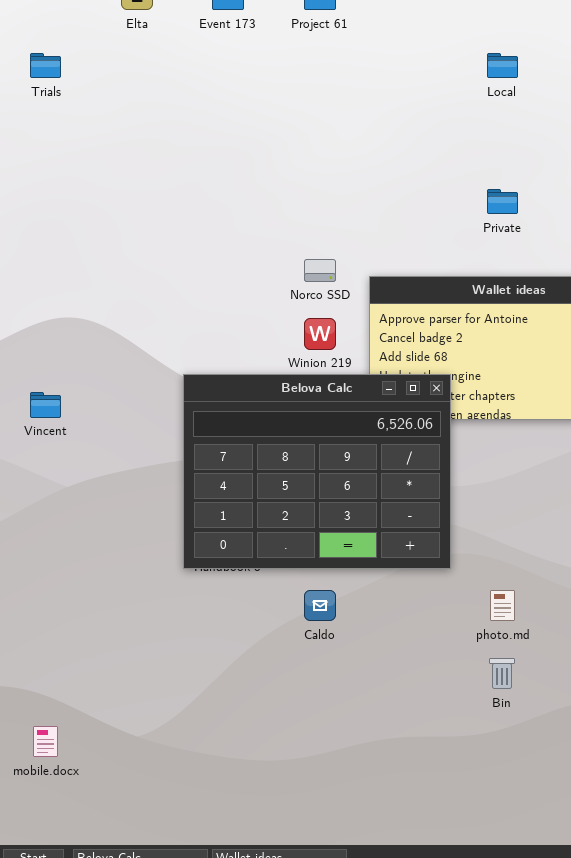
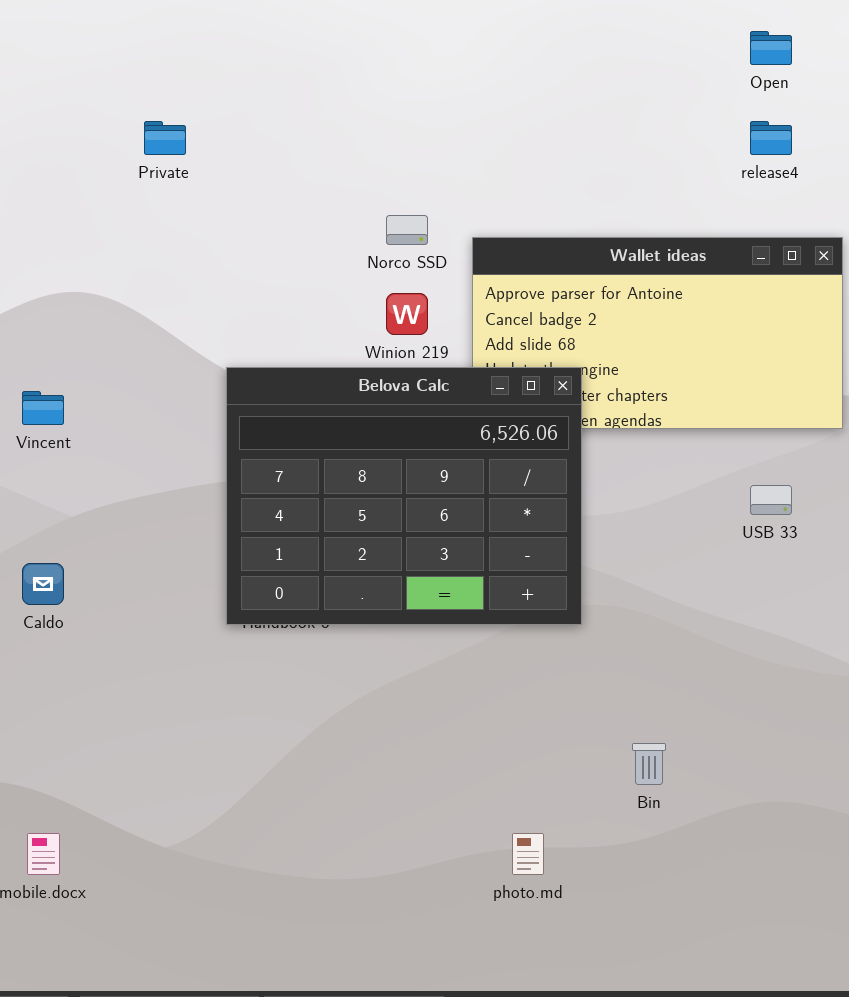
Private: [487,189,518,214] -> [144,121,186,155], moved
Caldo: [304,590,336,621] -> [22,563,64,605], moved
photo.md: [490,590,515,621] -> [512,833,544,875], moved

